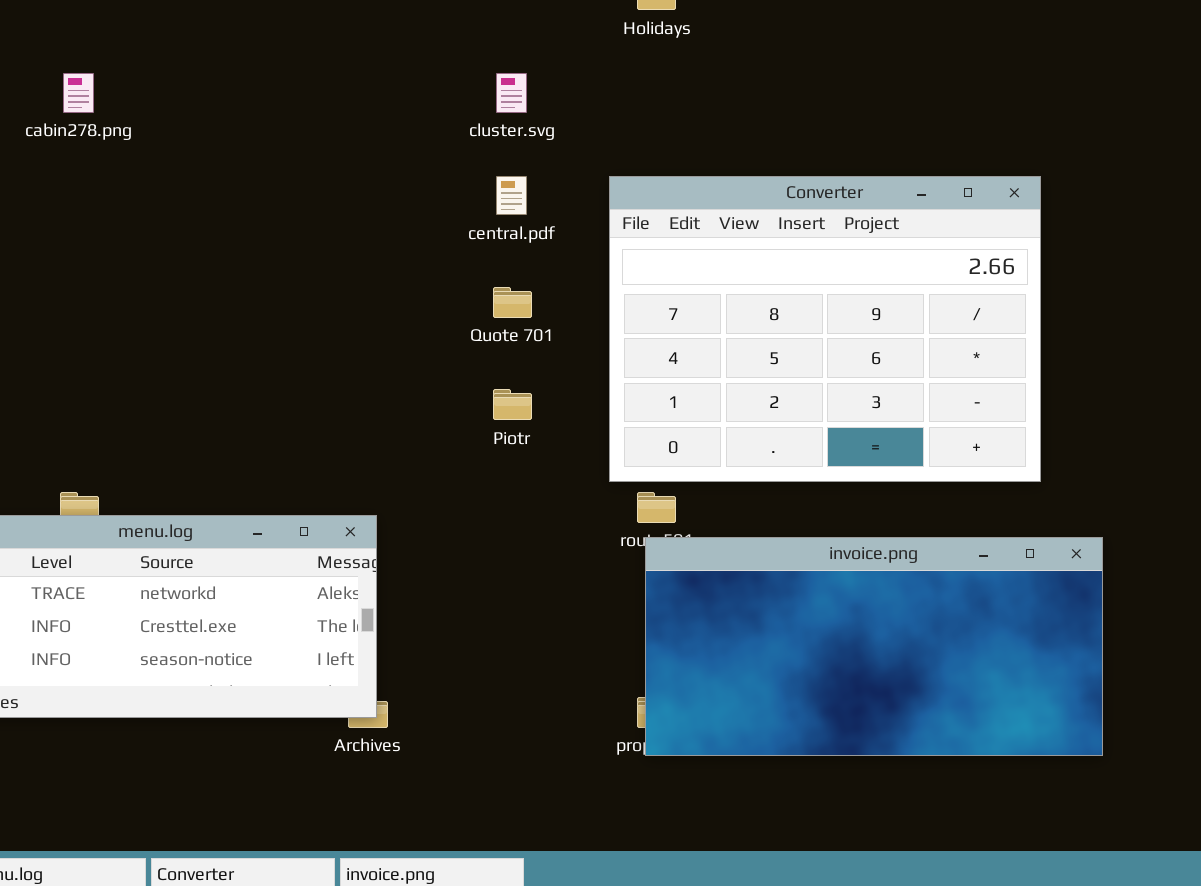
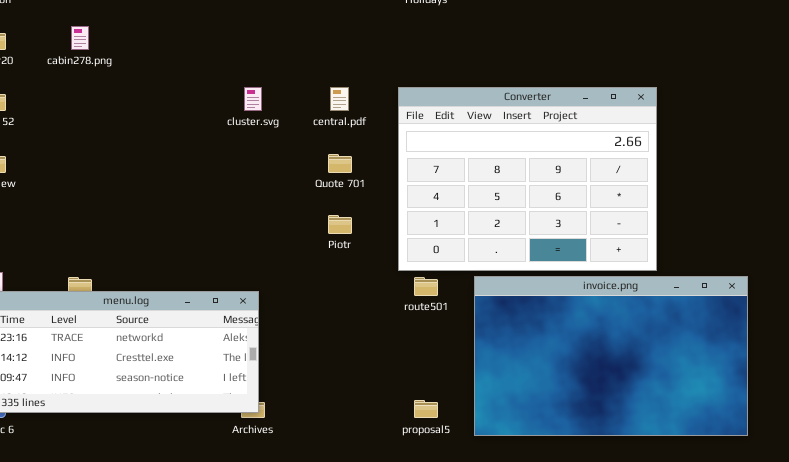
cluster.svg: [496,73,527,113] -> [244,87,262,111], moved
invoice.png: [645,537,1103,756] -> [474,276,748,436], moved, resized

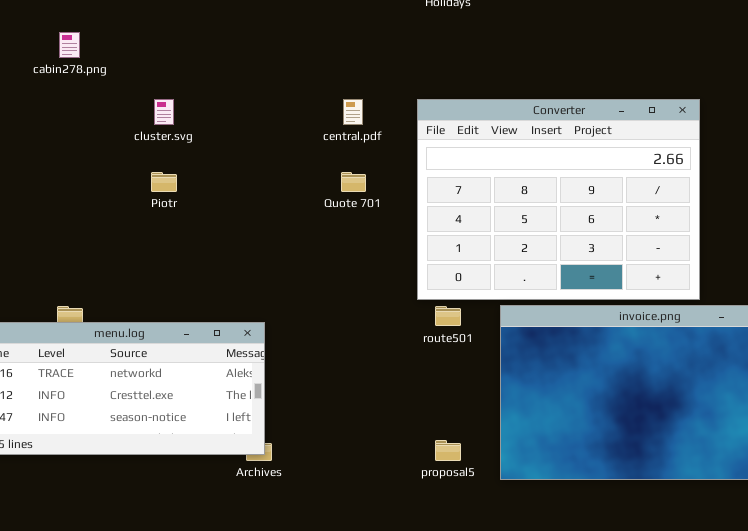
cluster.svg: [244,87,262,111] -> [154,99,174,125], moved
Piotr: [328,215,352,234] -> [151,172,177,192], moved

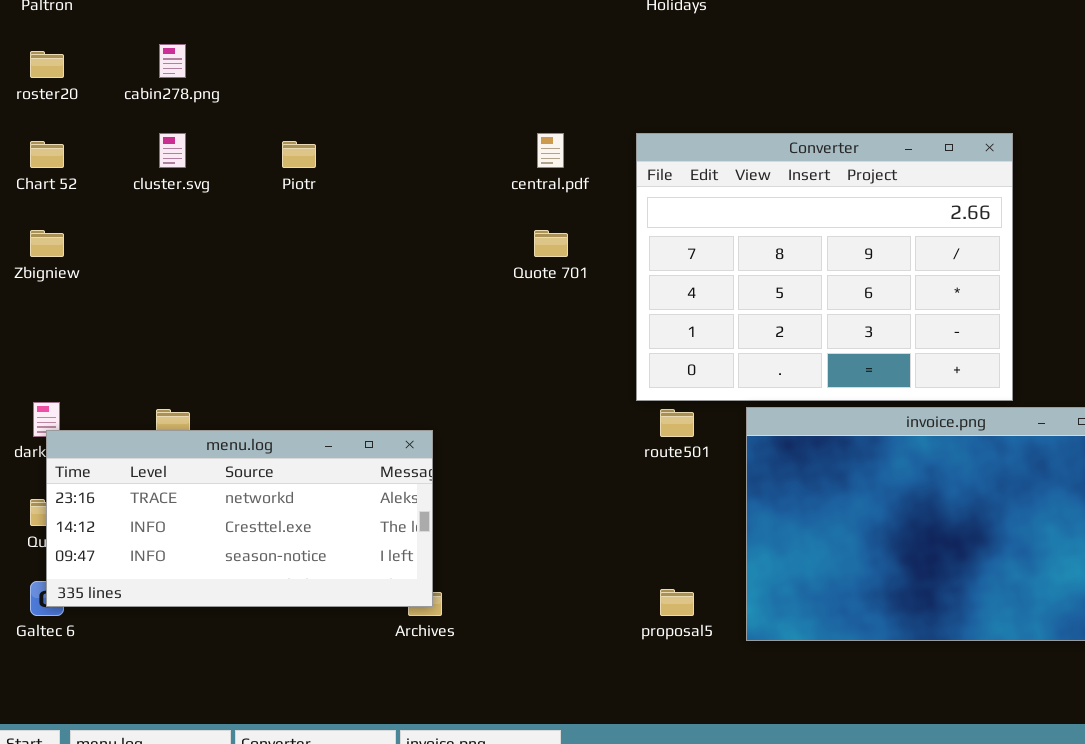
cluster.svg: [154,99,174,125] -> [159,133,186,168], moved
Piotr: [151,172,177,192] -> [282,141,316,168], moved

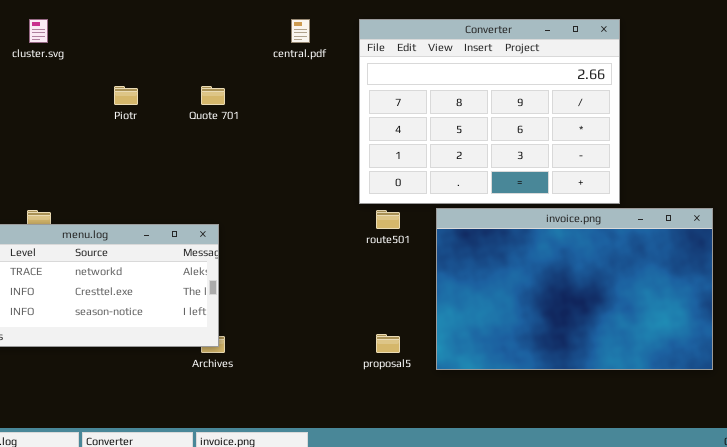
Piotr: [282,141,316,168] -> [114,86,138,105], moved
Quote 701: [534,230,568,257] -> [201,86,225,105], moved

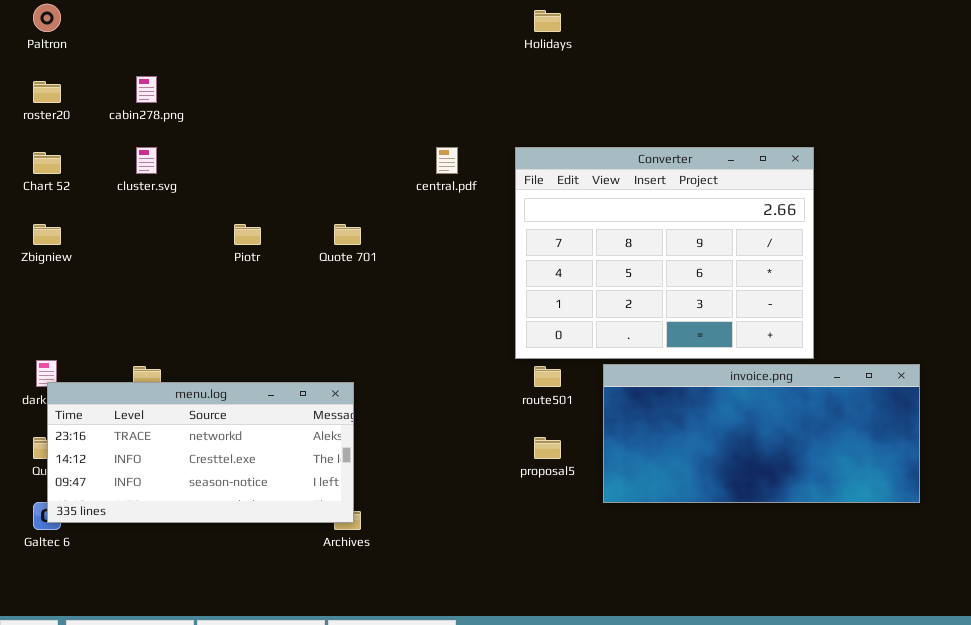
invoice.png: [436,208,713,370] -> [603,364,920,503], resized
proposal5: [376,334,400,353] -> [534,437,561,459], moved

